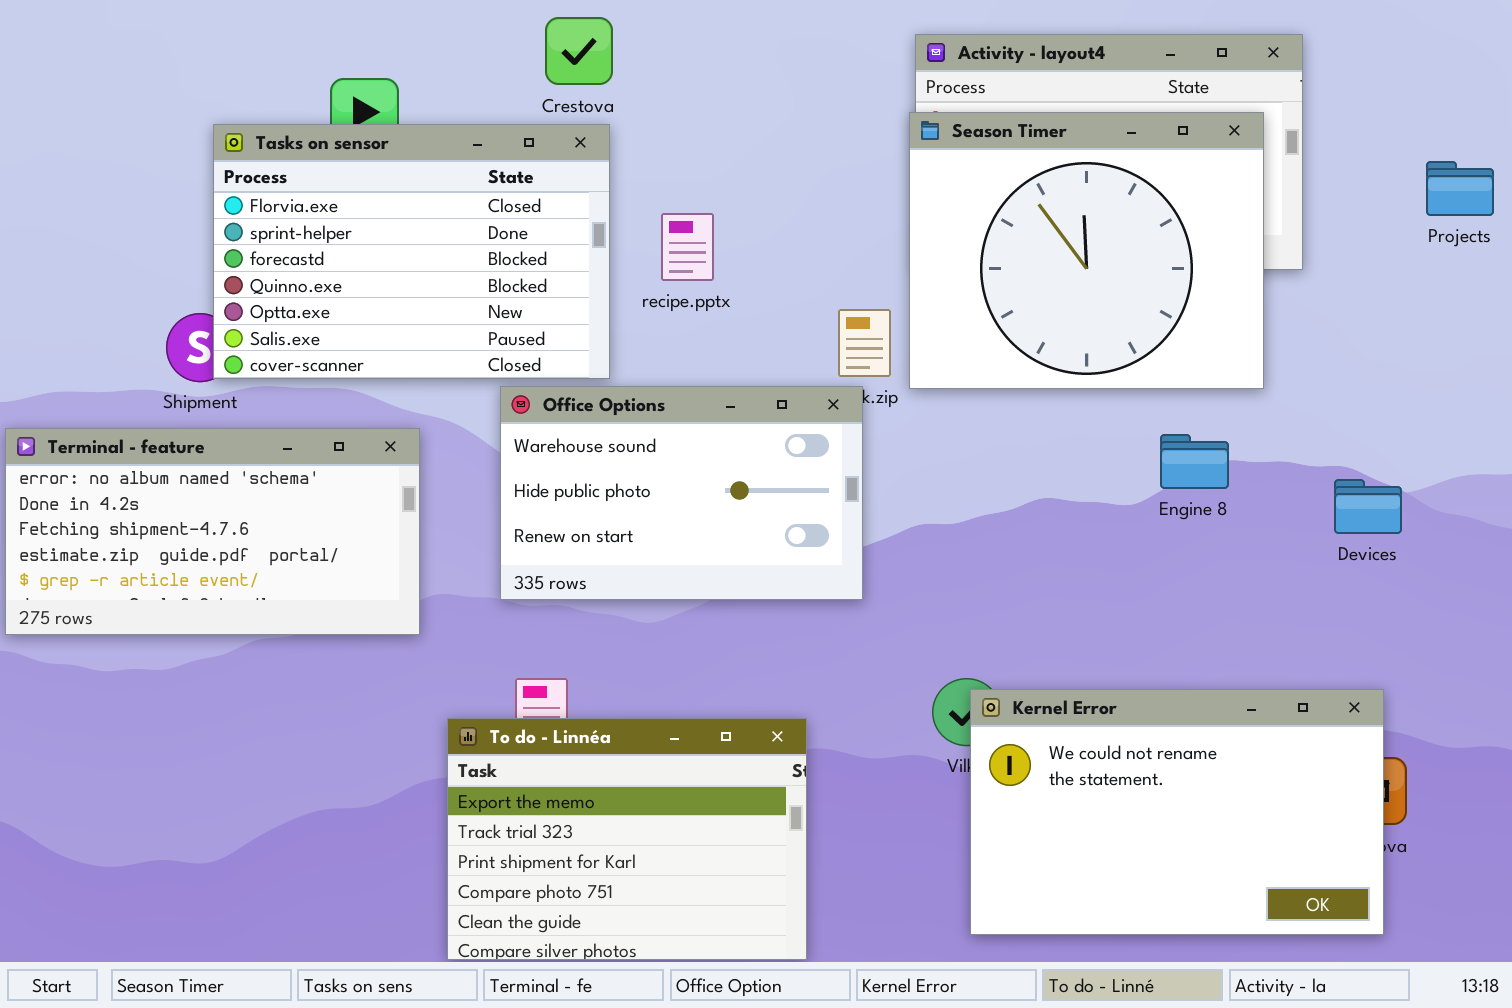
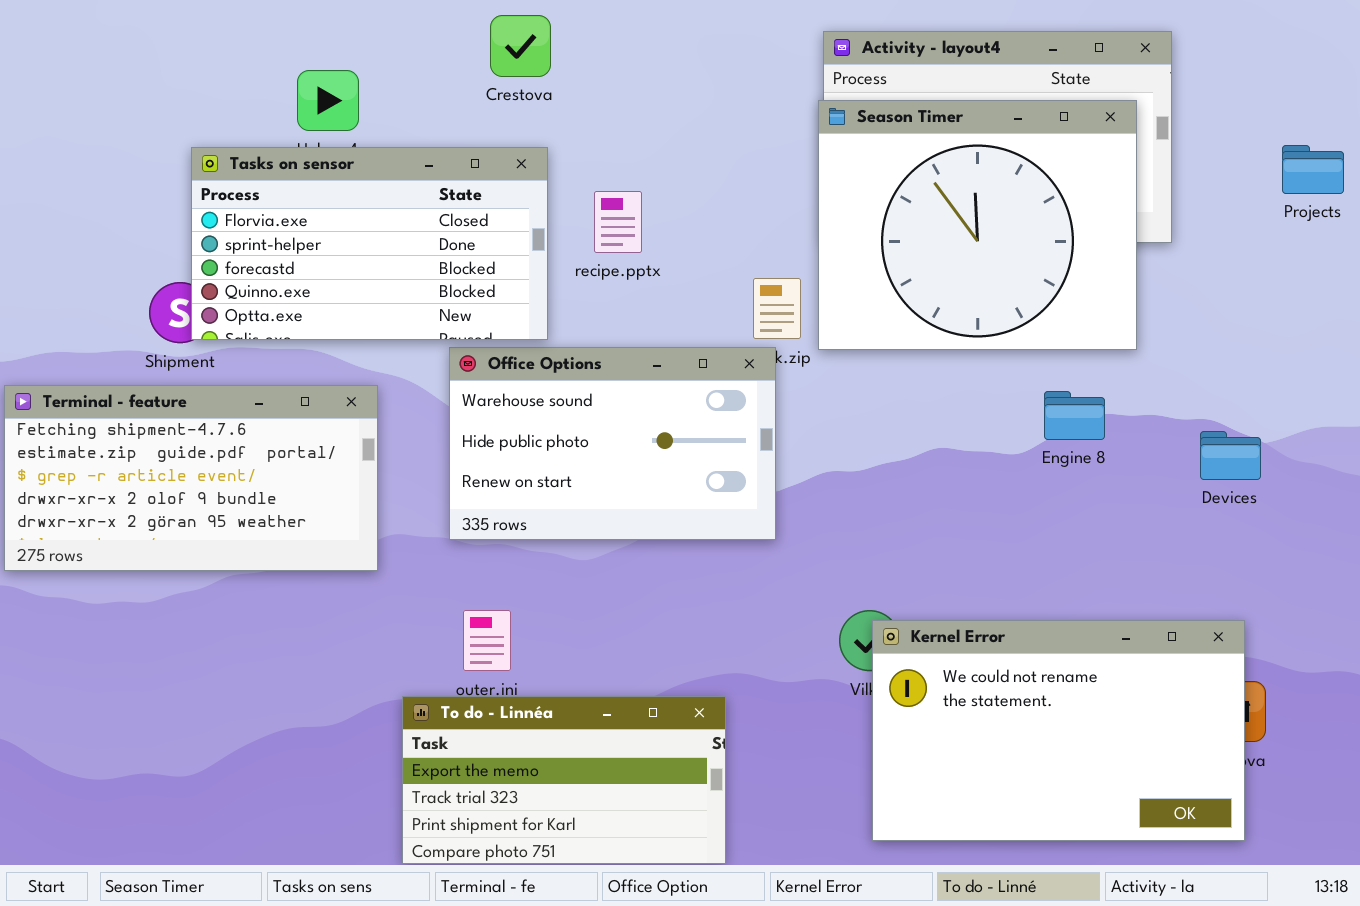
Tasks on sensor: [213,124,610,379] -> [191,147,548,340], resized
Terminal - feature: [5,428,420,635] -> [4,385,378,571], scrolled down 2 rows
To do - Linnéa: [447,718,807,960] -> [402,696,726,864], resized

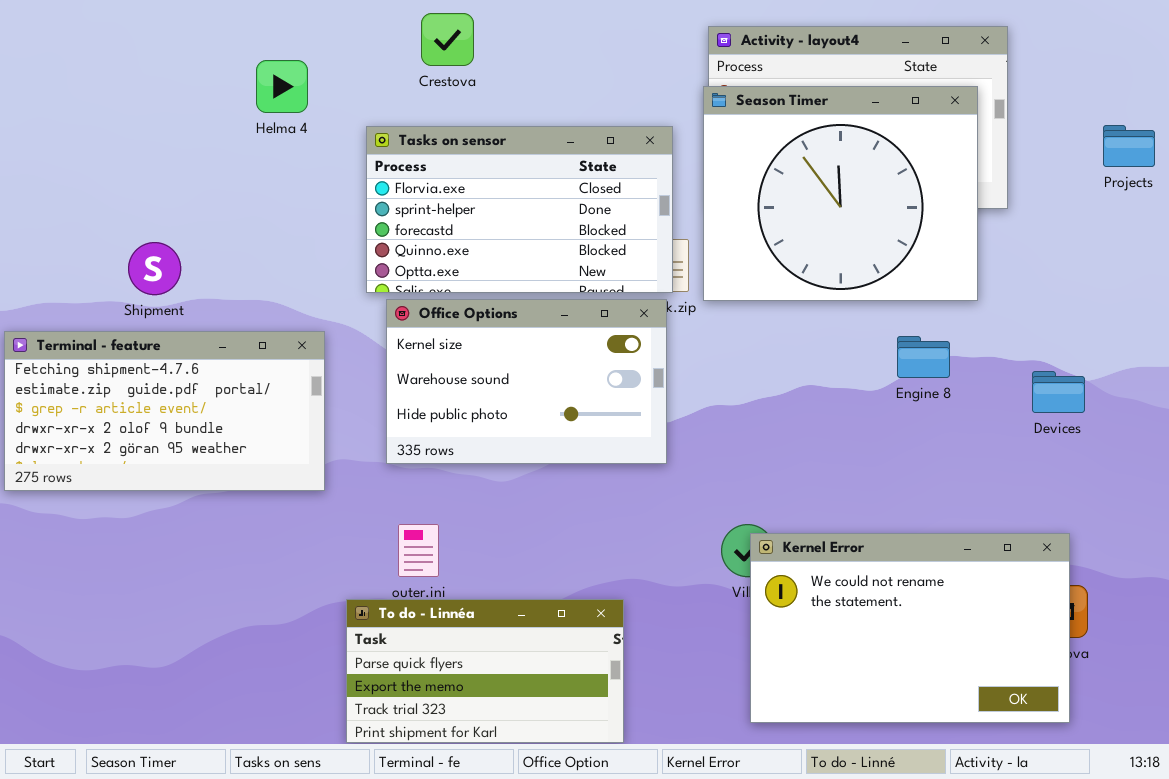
Tasks on sensor: [191,147,548,340] -> [366,126,673,293], moved
Office Options: [449,347,776,540] -> [386,299,667,464], scrolled up 1 row
To do - Linnéa: [402,696,726,864] -> [346,599,624,743], scrolled up 1 row

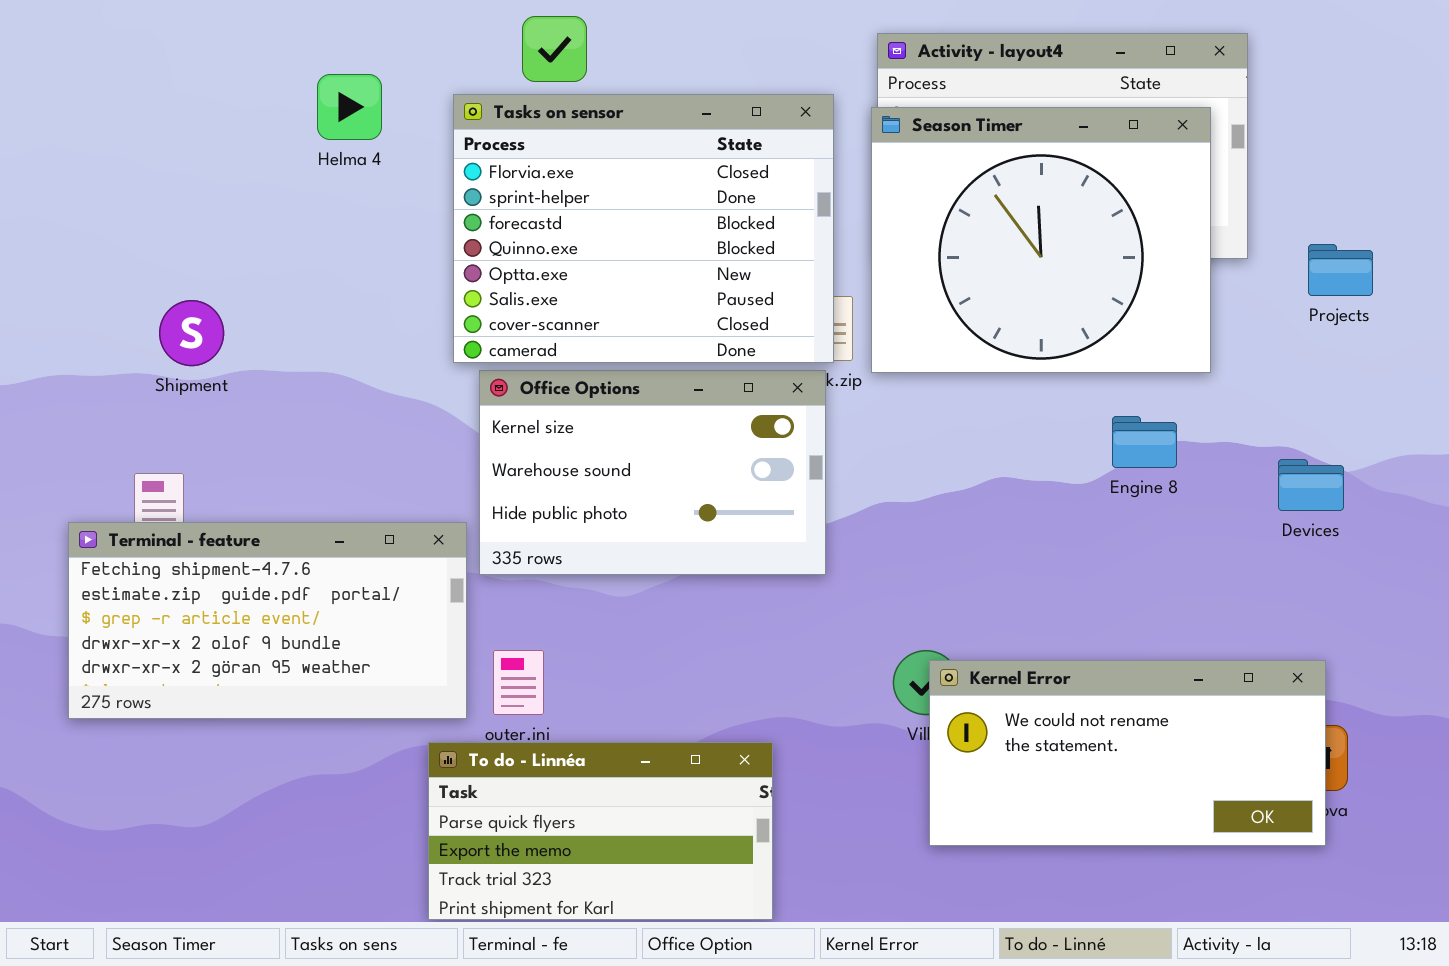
Projects: [1103,125,1155,167] -> [1308,244,1373,296], moved
Tasks on sensor: [366,126,673,293] -> [453,94,834,363], resized
Terminal - feature: [4,331,325,491] -> [68,522,467,719], moved
Kernel Error: [750,533,1070,723] -> [929,660,1326,846], resized

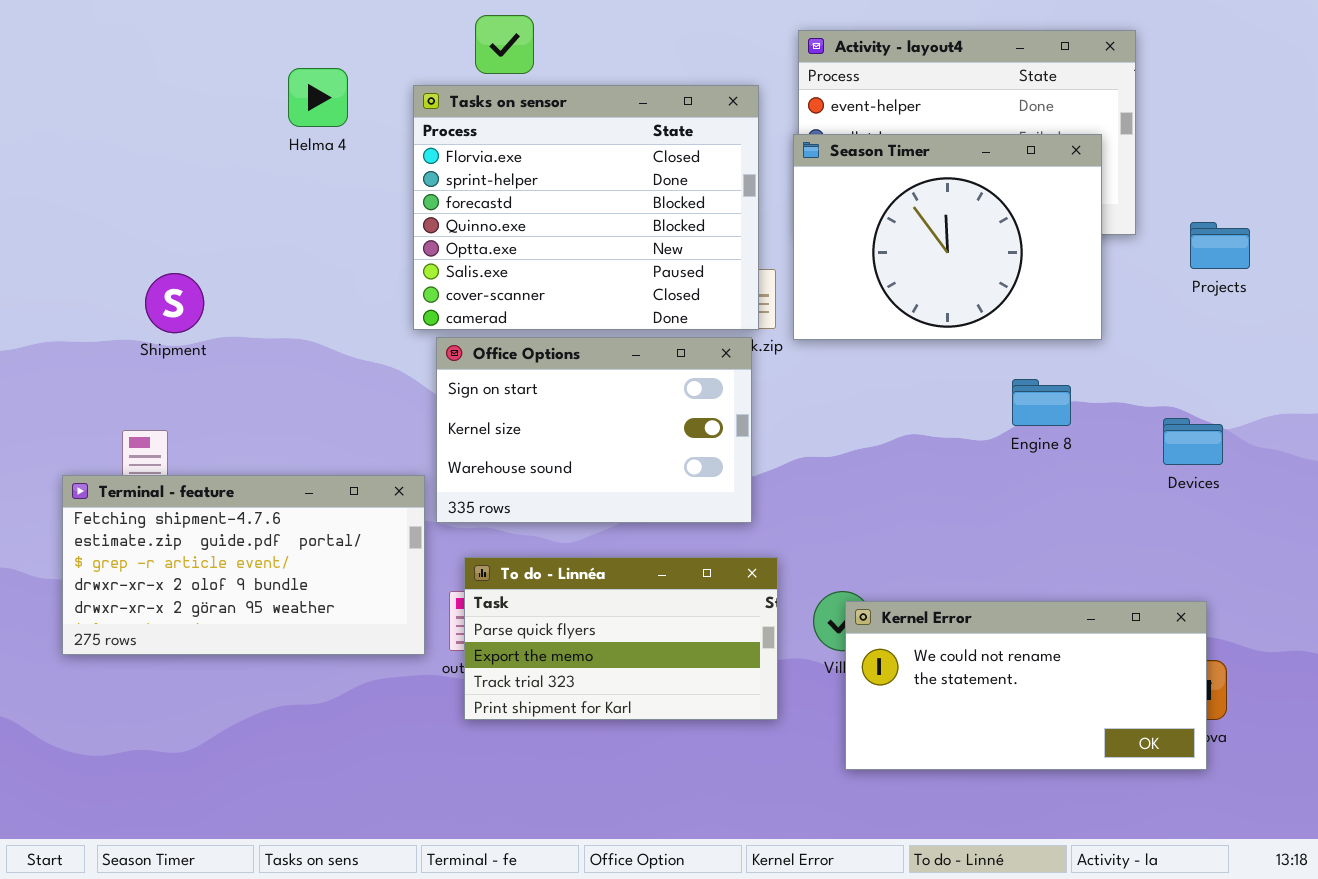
Season Timer: [871,107,1211,373] -> [793,134,1102,340], resized
Office Options: [479,370,826,575] -> [436,337,752,523], scrolled up 1 row
To do - Linnéa: [428,742,773,920] -> [464,557,778,720], moved

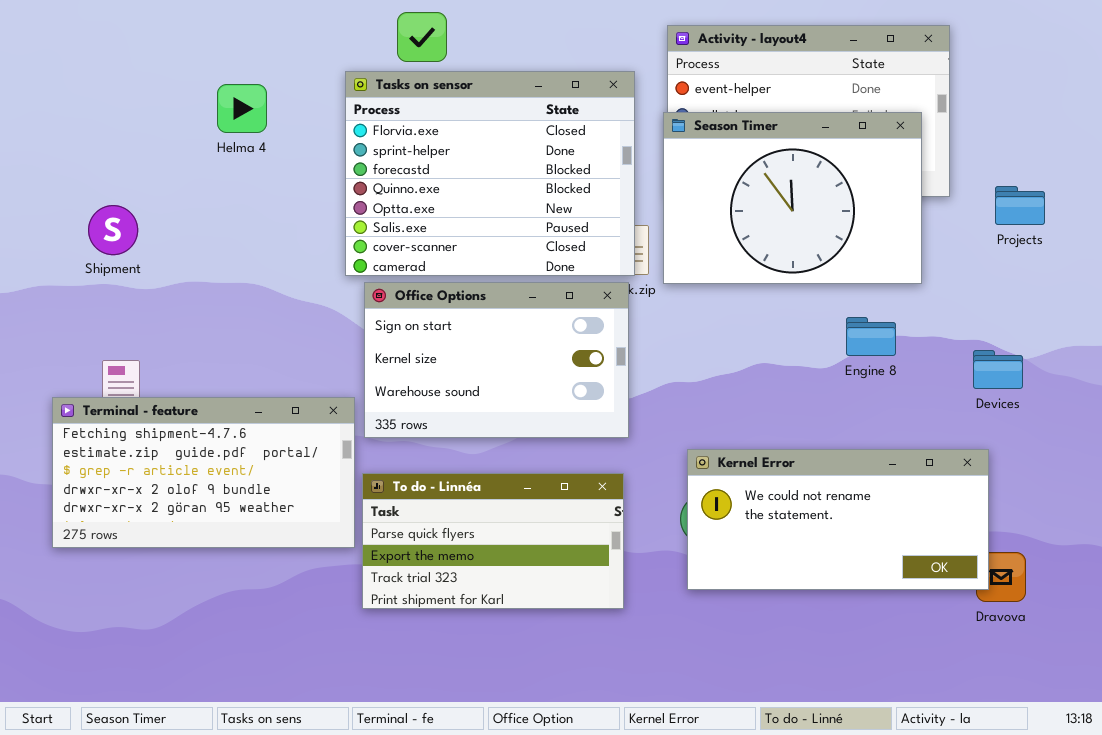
Helma 4: [288,68,348,127] -> [217,84,267,133], moved
Shipment: [145,273,204,333] -> [88,205,138,255], moved
To do - Linnéa: [464,557,778,720] -> [362,473,624,609], moved
Kernel Error: [845,601,1207,770] -> [687,449,989,590], moved

